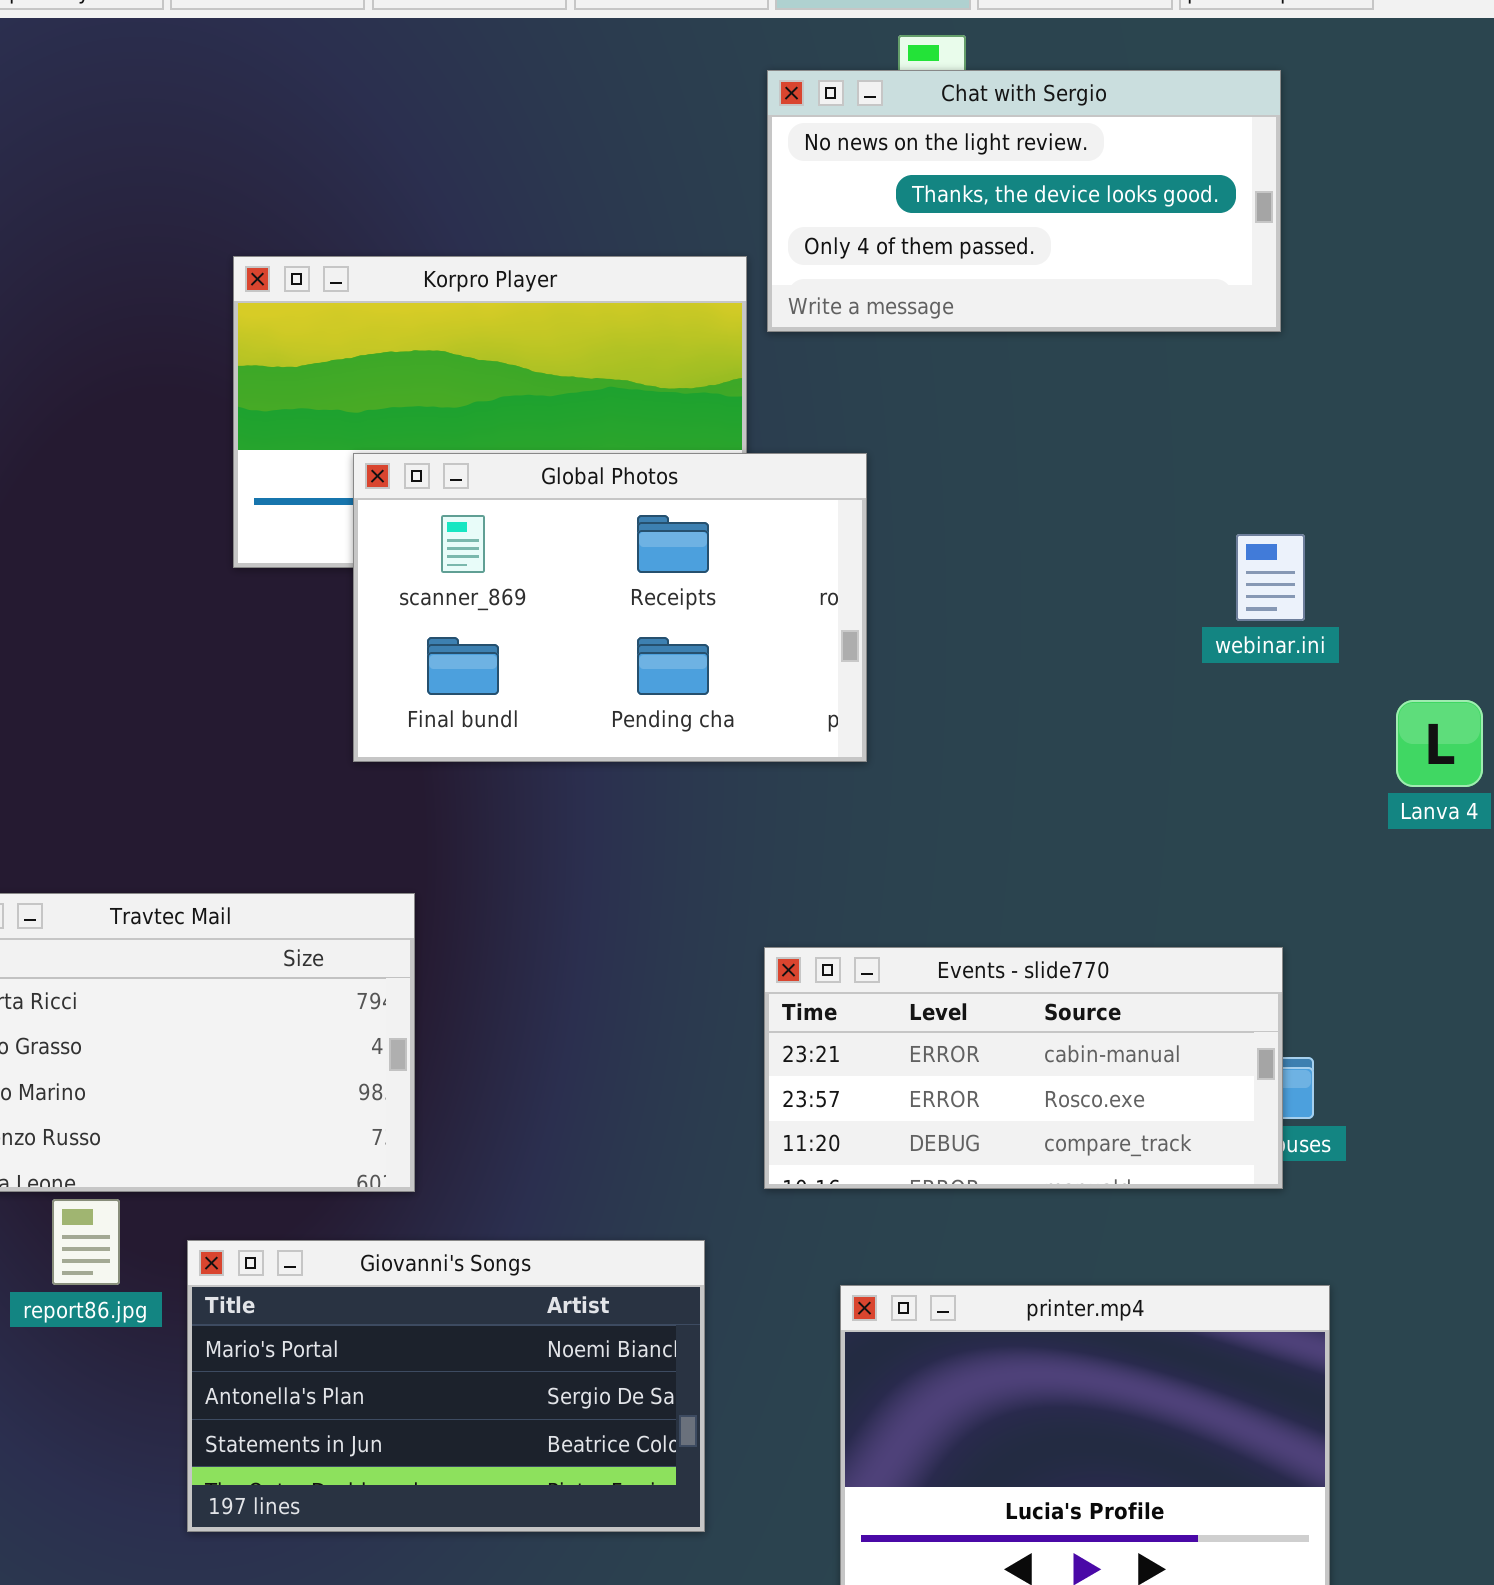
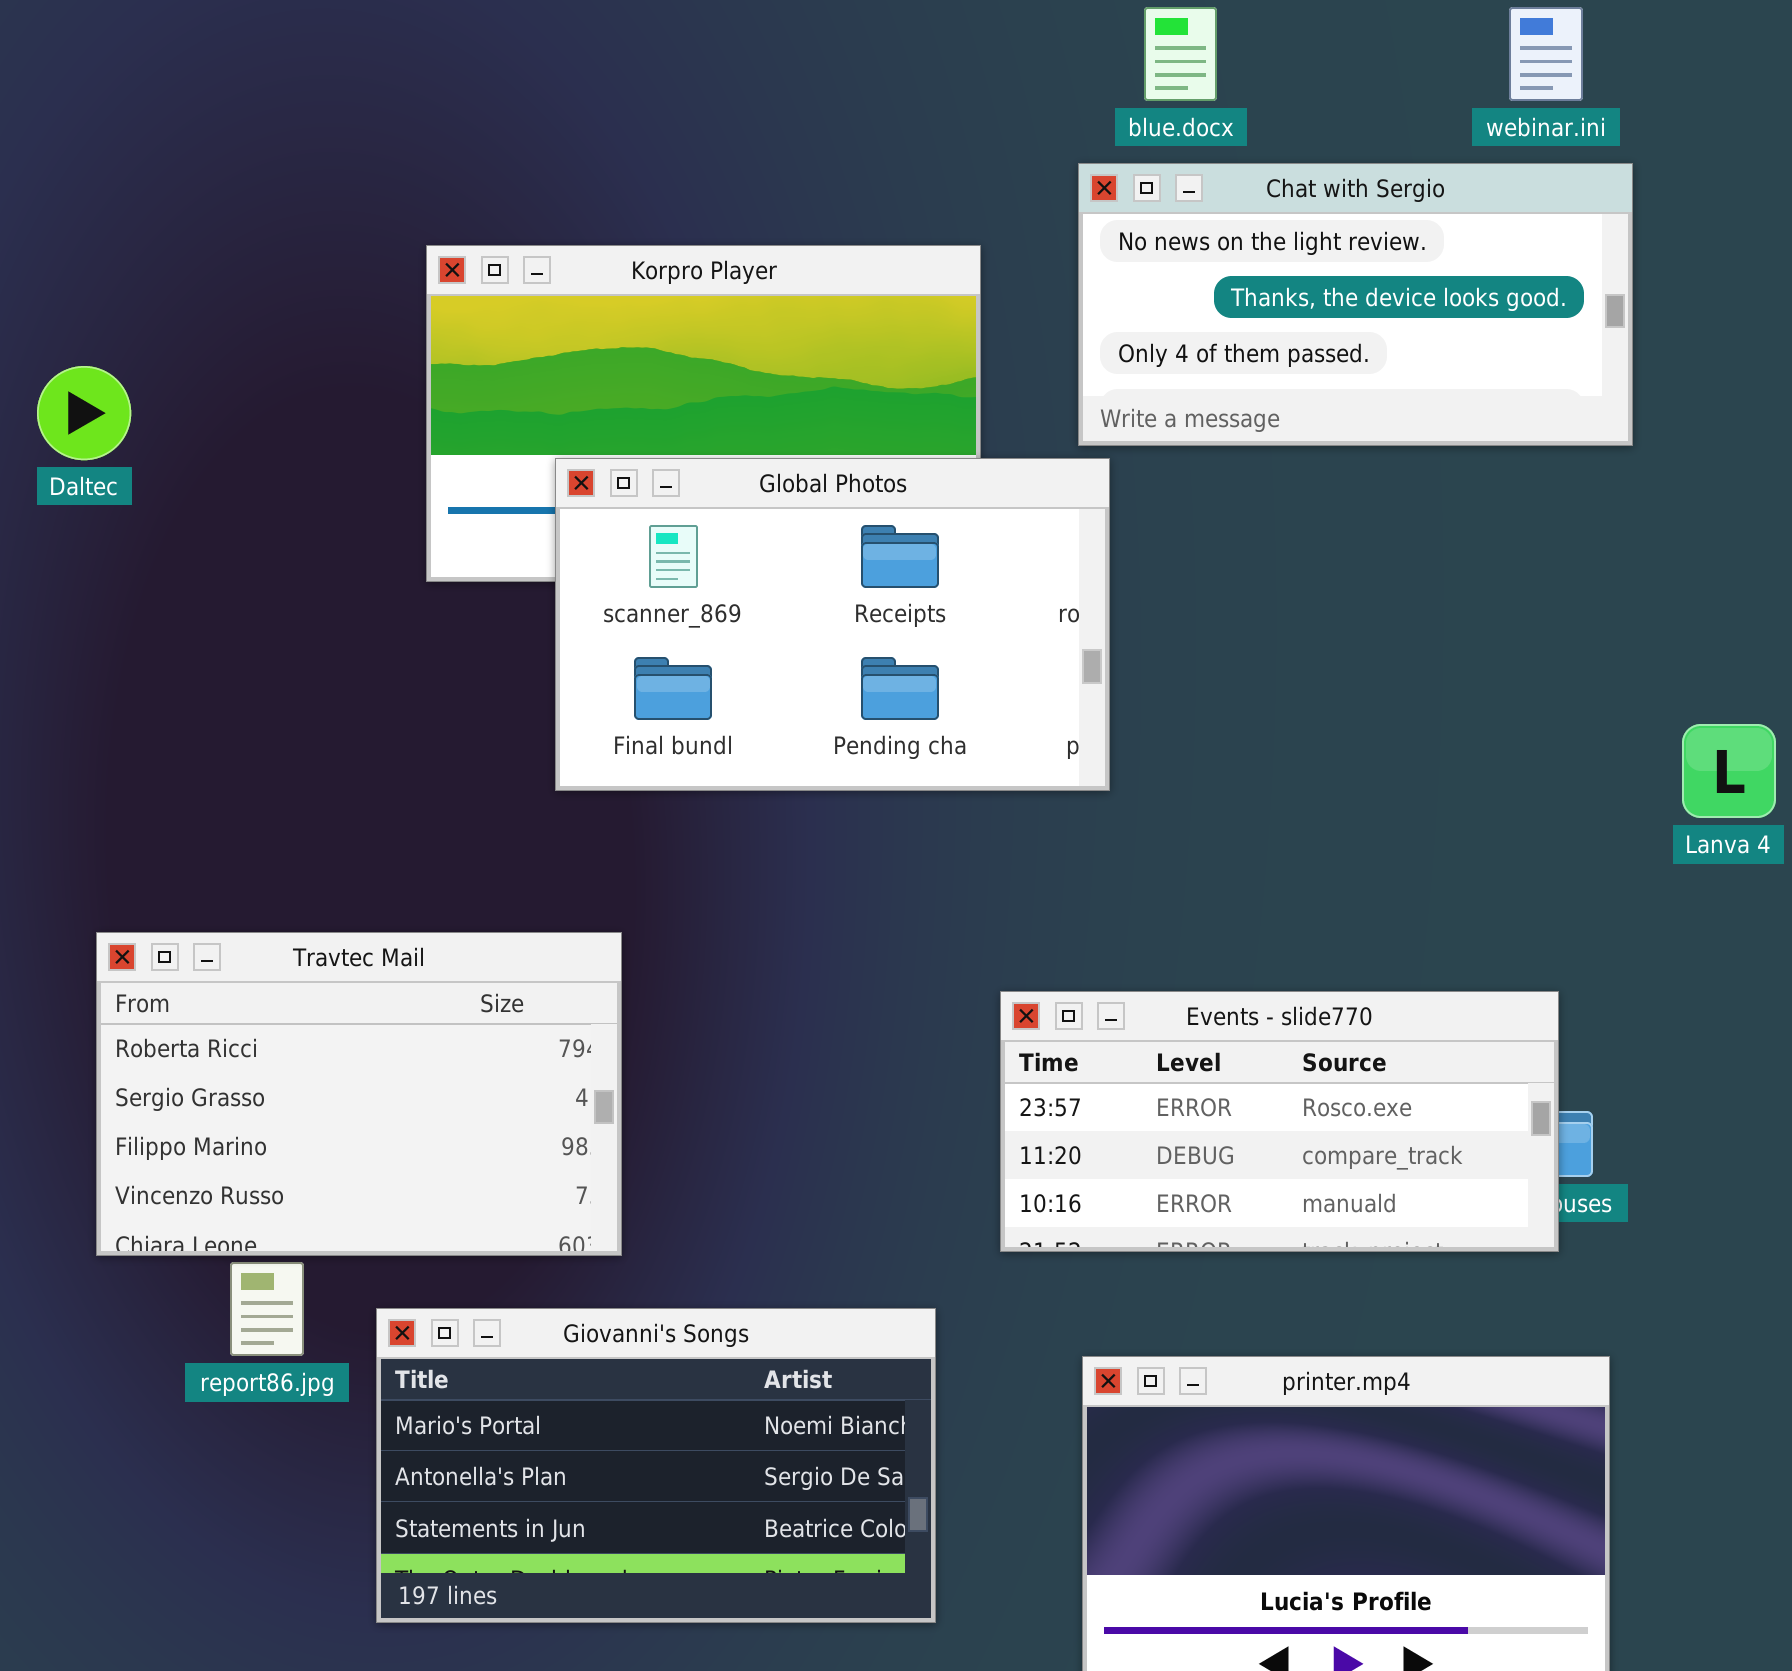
Chat with Sergio: [767,70,1281,332] -> [1078,163,1633,446], moved
webinar.ini: [1236,534,1305,621] -> [1509,7,1583,101], moved
Events - slide770: [764,947,1283,1189] -> [1000,991,1559,1252], scrolled down 1 row

